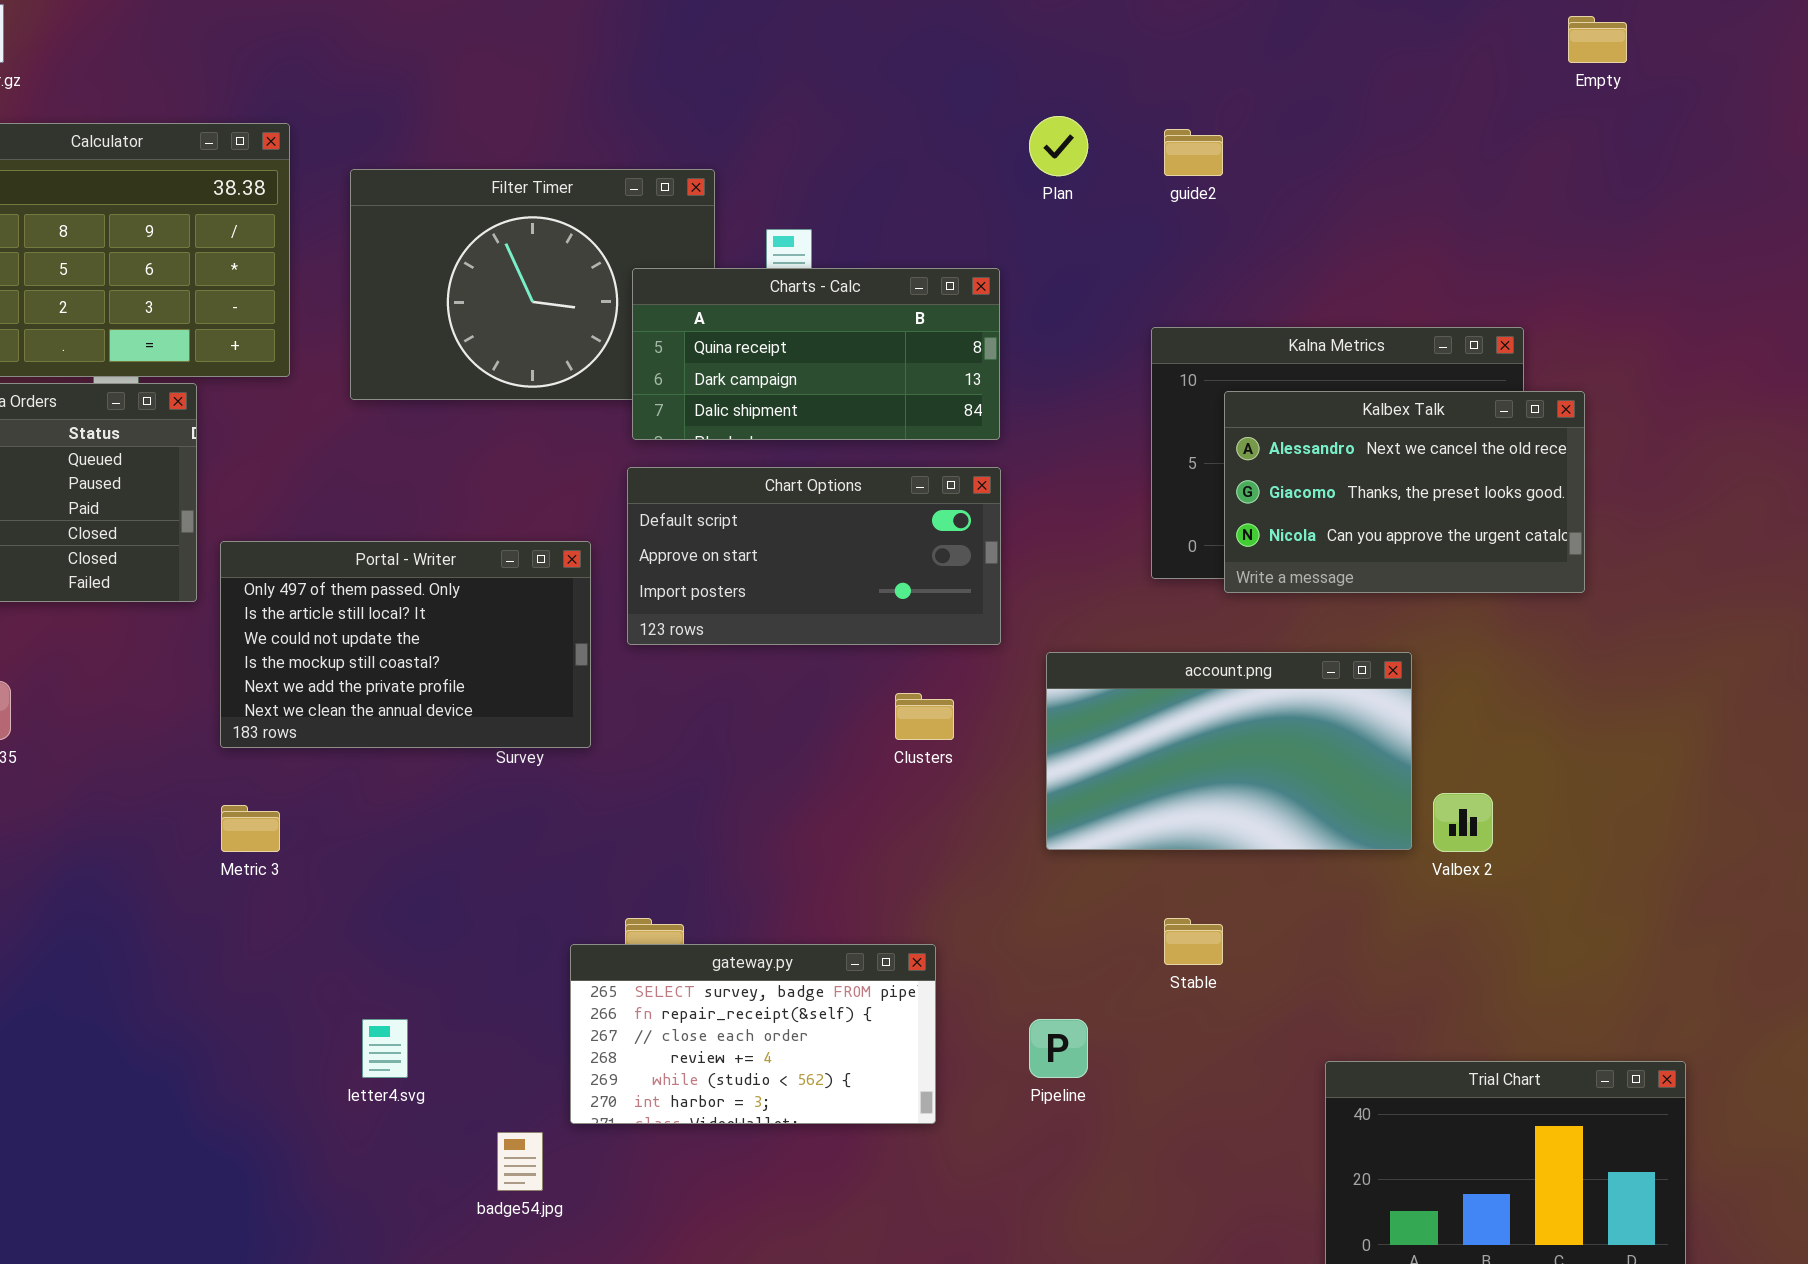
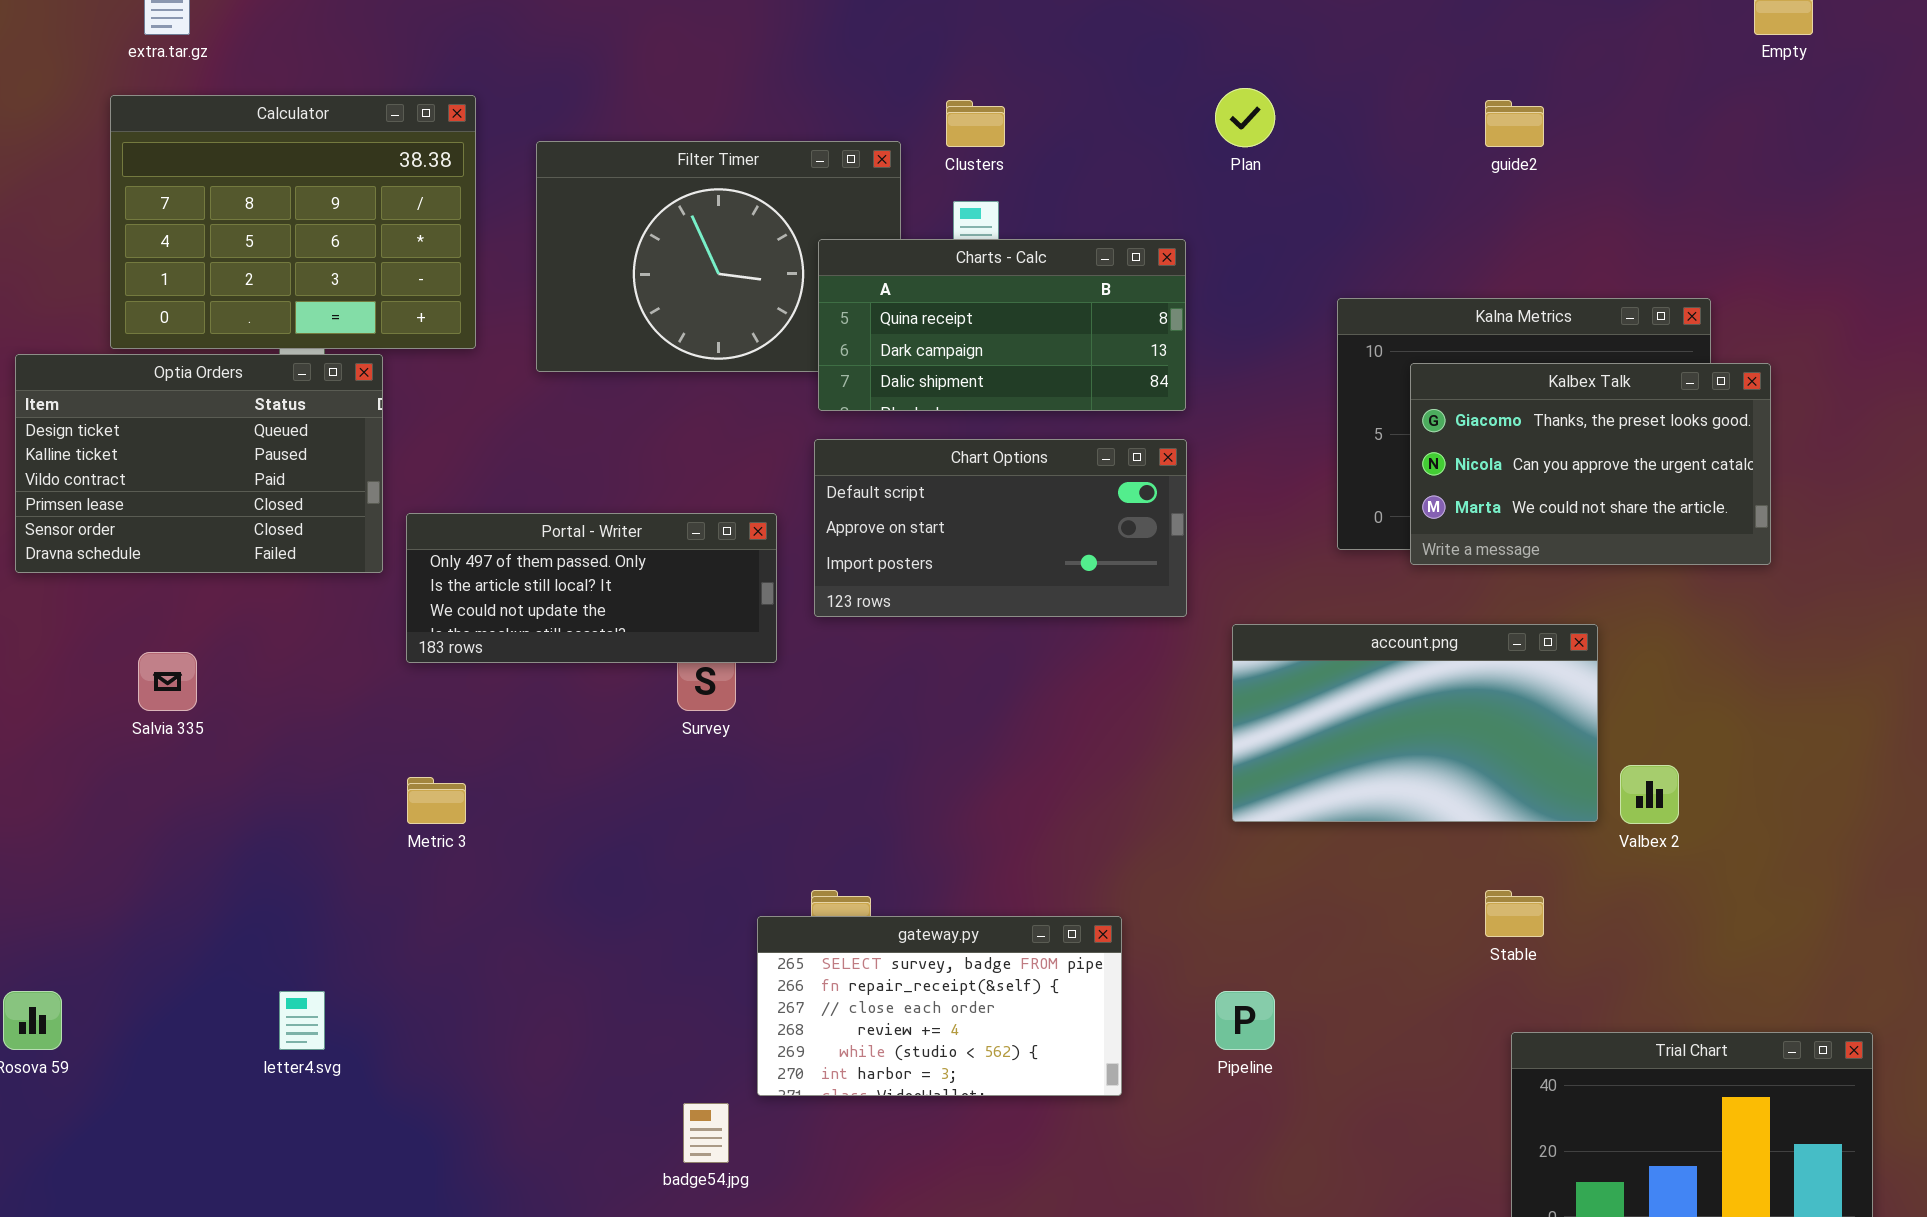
guide2: [1164,129,1223,176] -> [1485,100,1544,147], moved
Kalbex Talk: [1224,391,1585,593] -> [1410,363,1771,565], scrolled down 1 row
Portal - Writer: [220,541,591,748] -> [406,513,777,663], resized
Clusters: [895,693,954,740] -> [946,100,1005,147], moved
Stable: [1164,918,1223,965] -> [1485,890,1544,937], moved
letter4.svg: [362,1019,408,1078] -> [279,991,325,1050], moved

